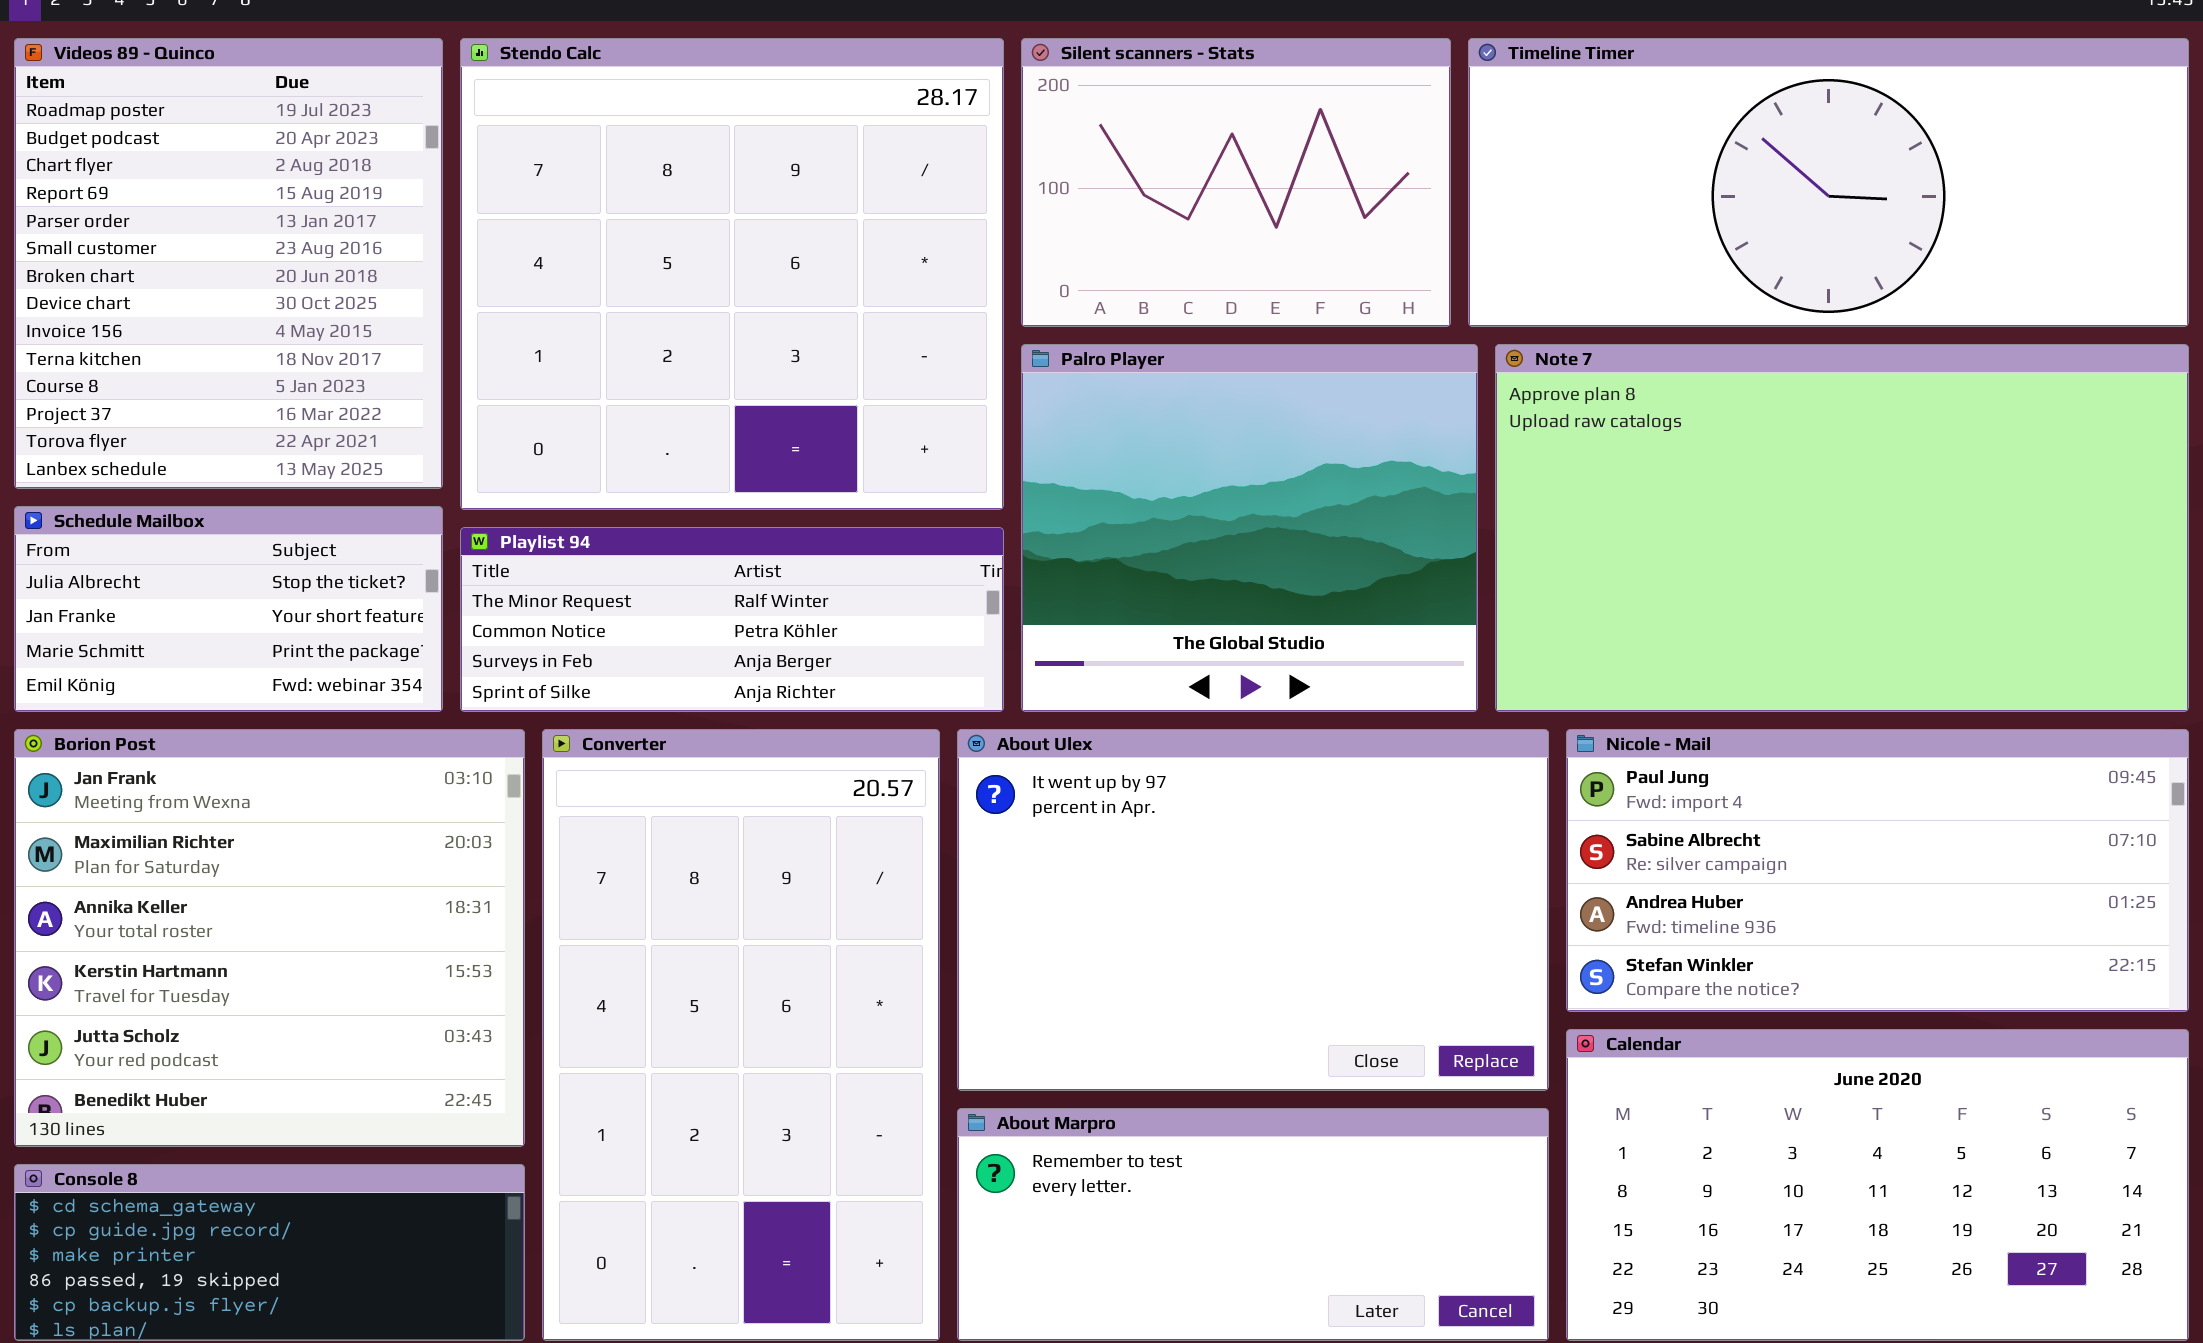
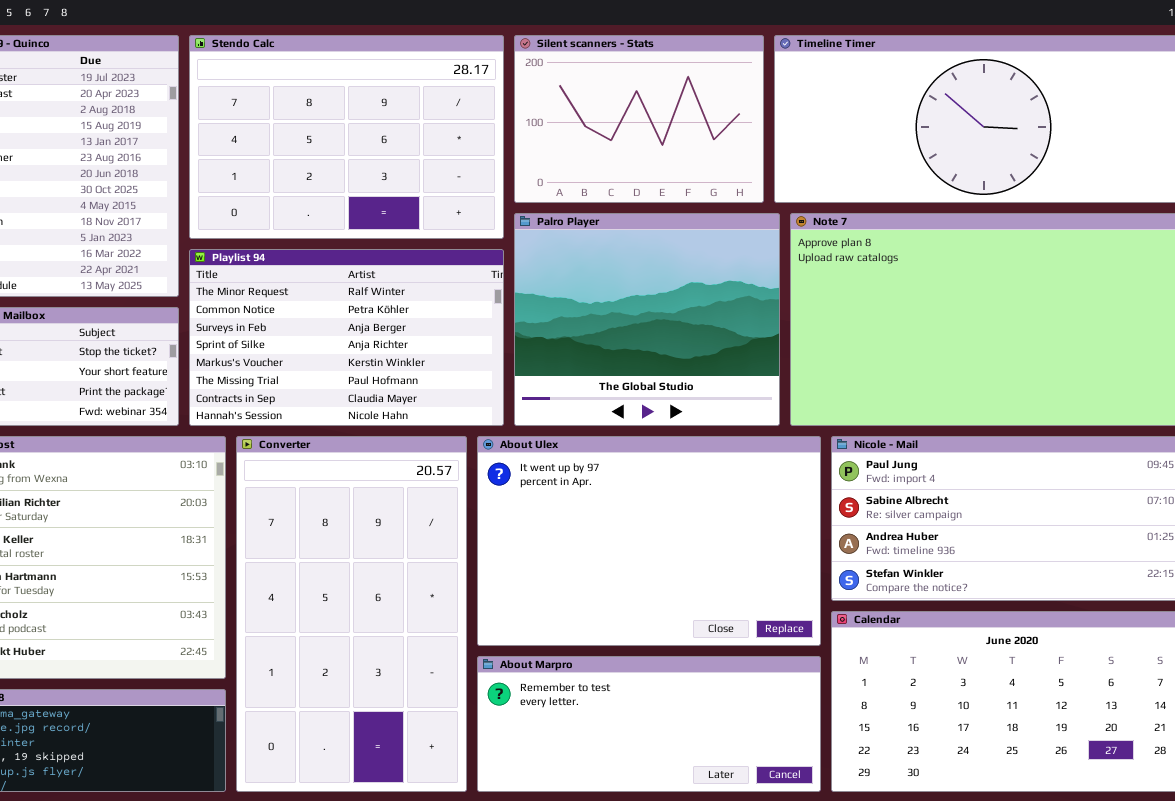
Stendo Calc: [460,38,1004,510] -> [189,35,504,239], resized
Playlist 94: [460,527,1004,712] -> [189,249,504,426], resized

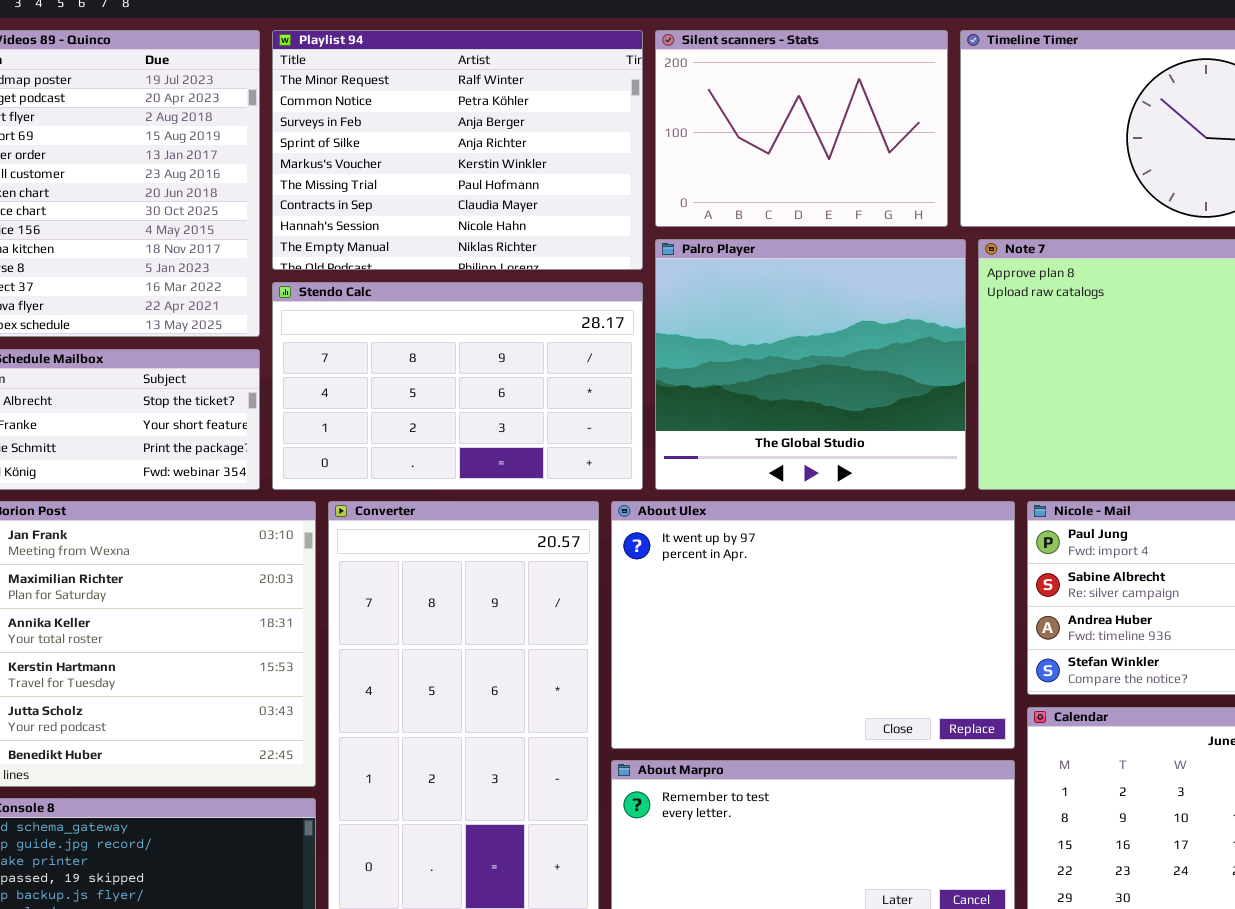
Stendo Calc: [189,35,504,239] -> [272,282,643,490], moved, resized
Playlist 94: [189,249,504,426] -> [272,30,643,270], moved, resized

